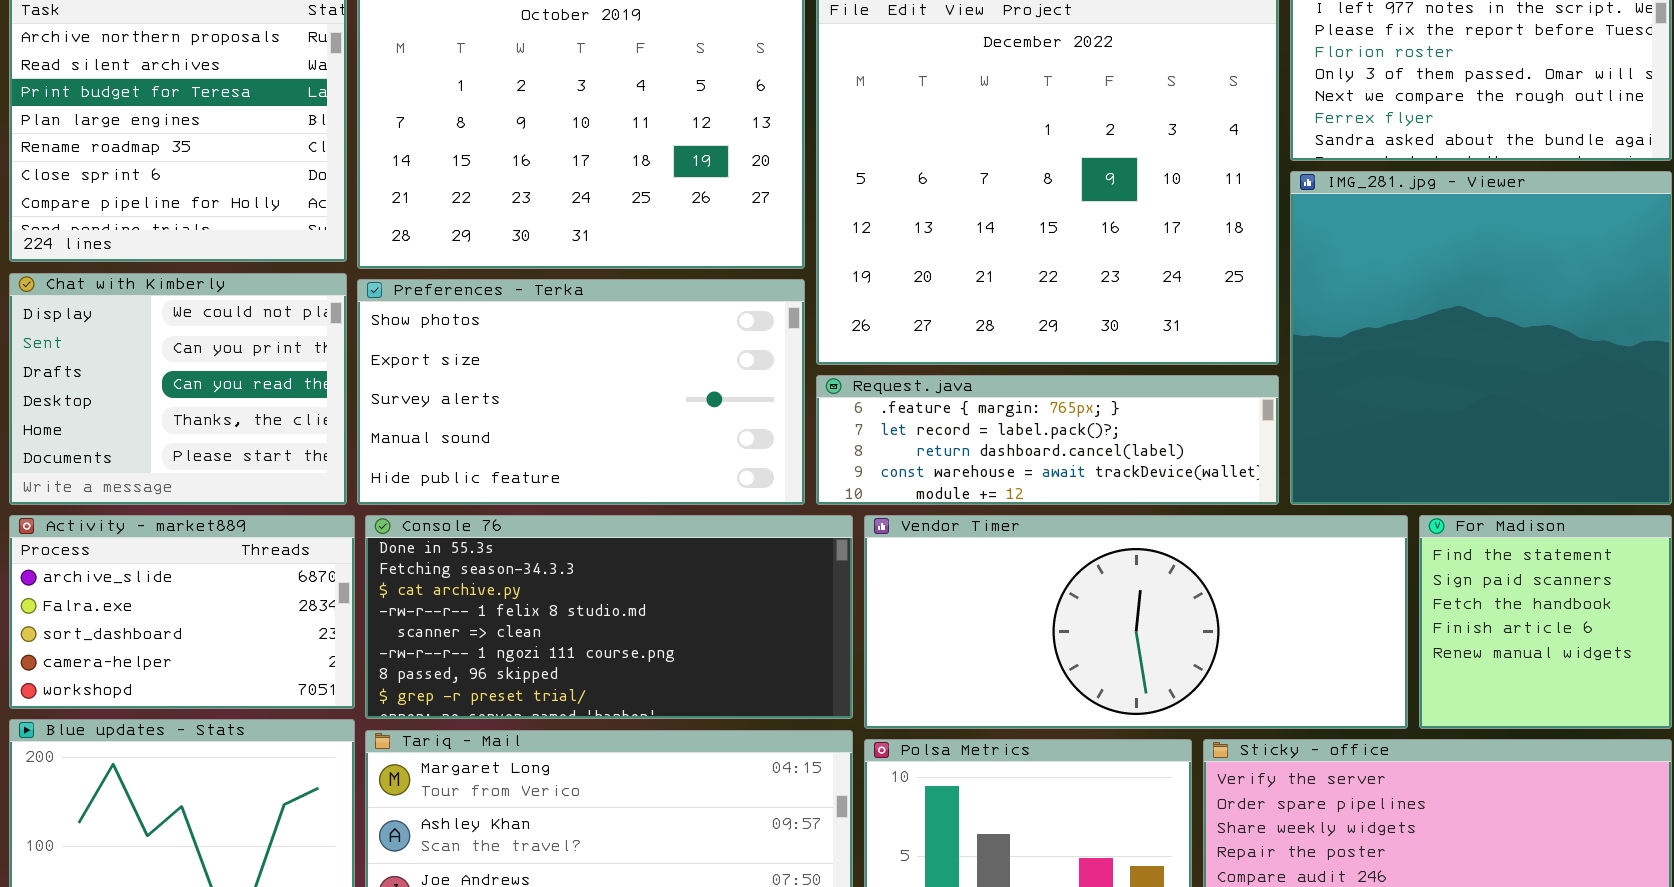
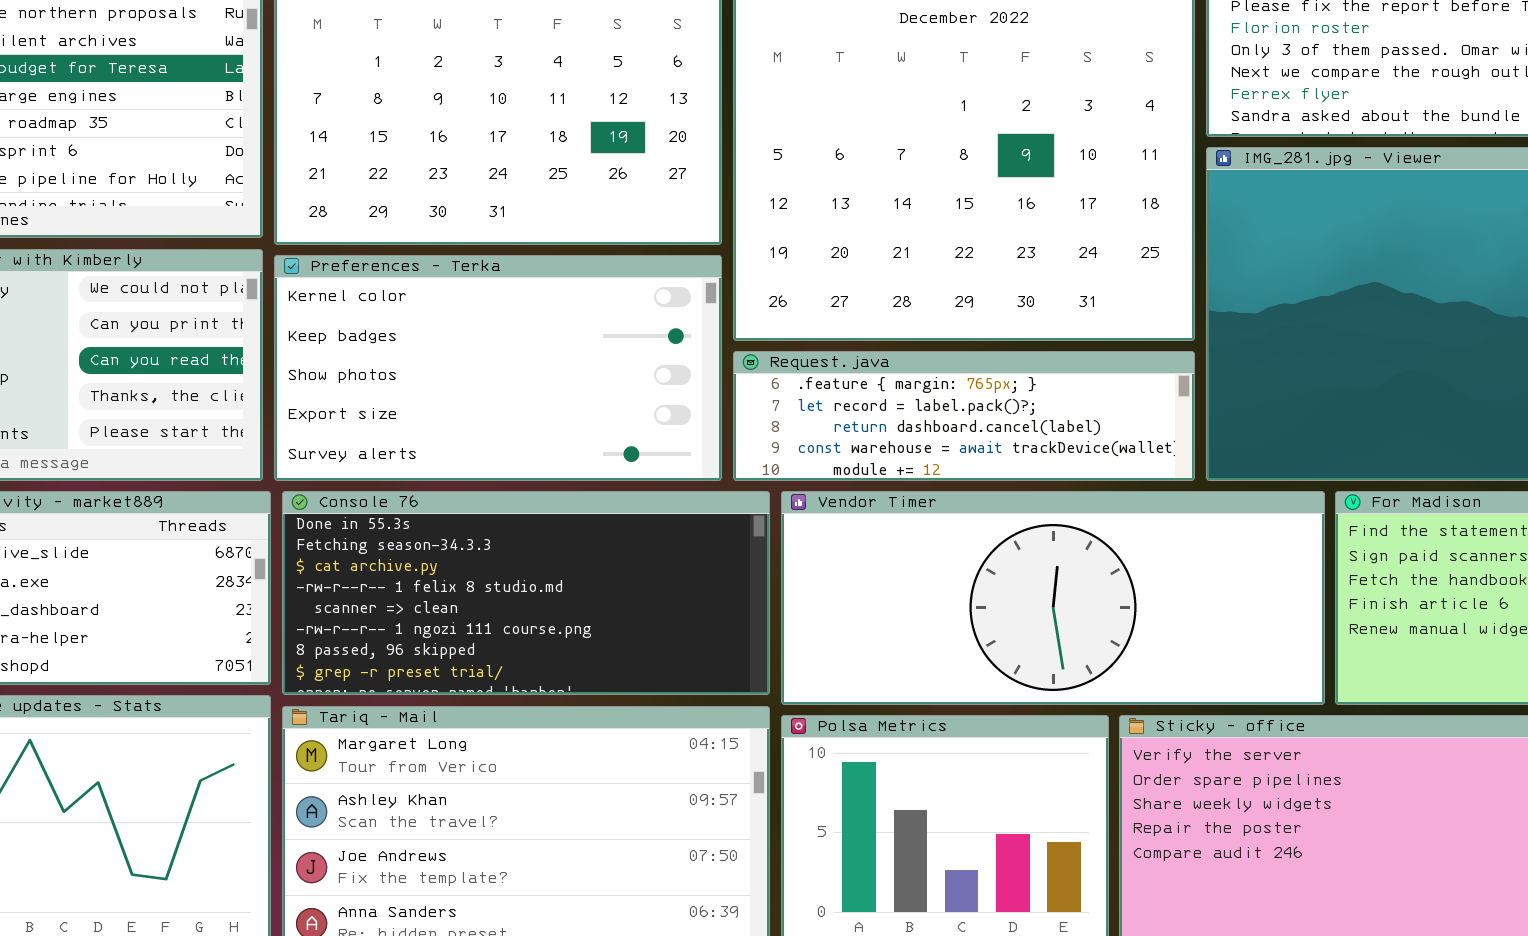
Preferences - Terka: [357,279,805,505] -> [274,255,722,481], scrolled up 2 rows

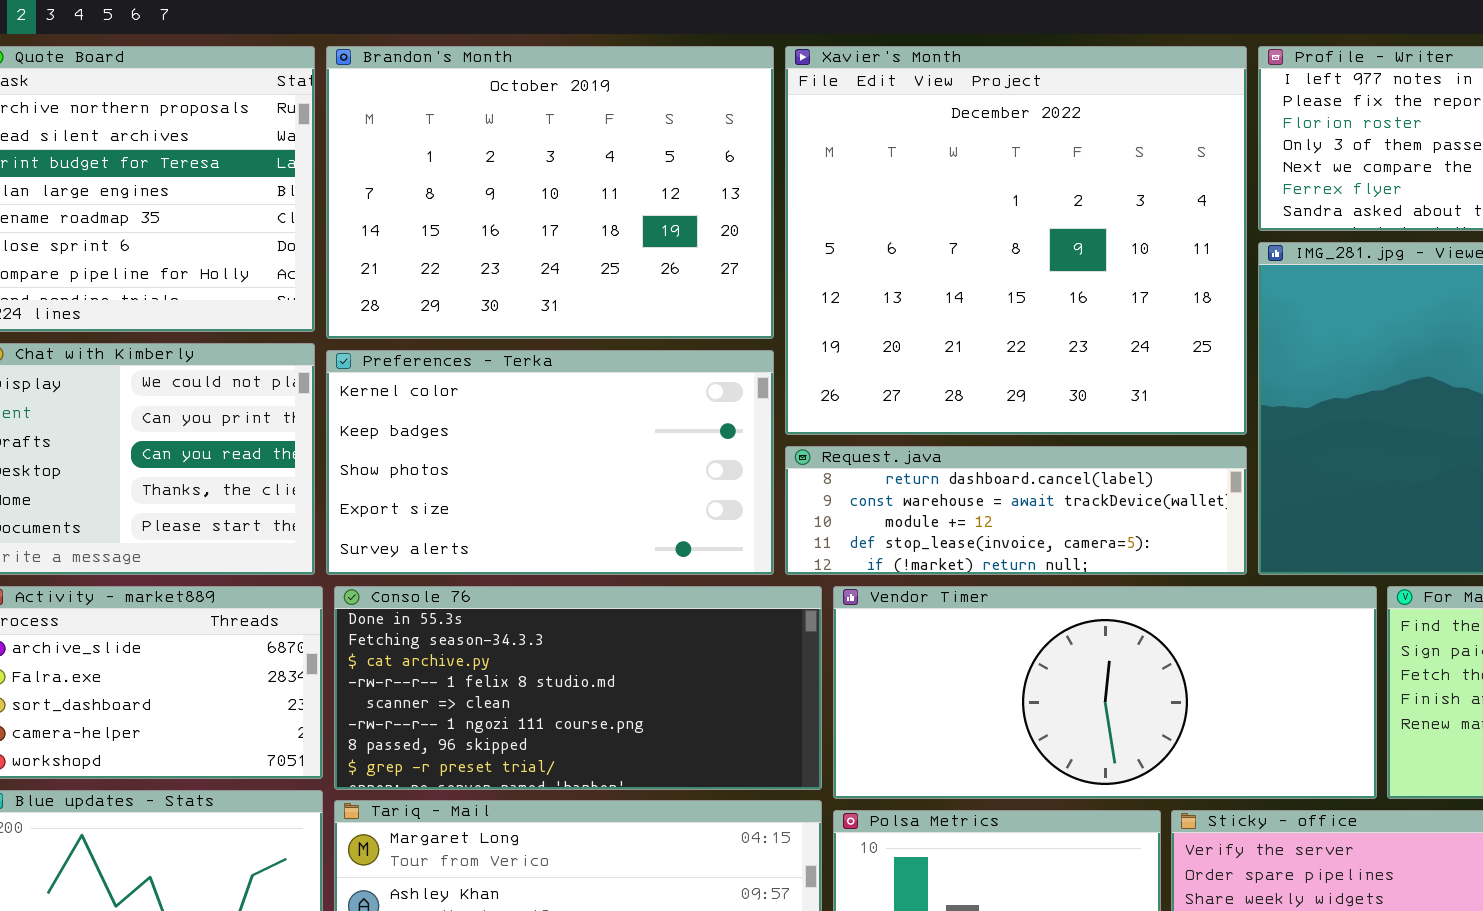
Request.java: [733,351,1195,481] -> [785,446,1247,575], scrolled down 2 rows

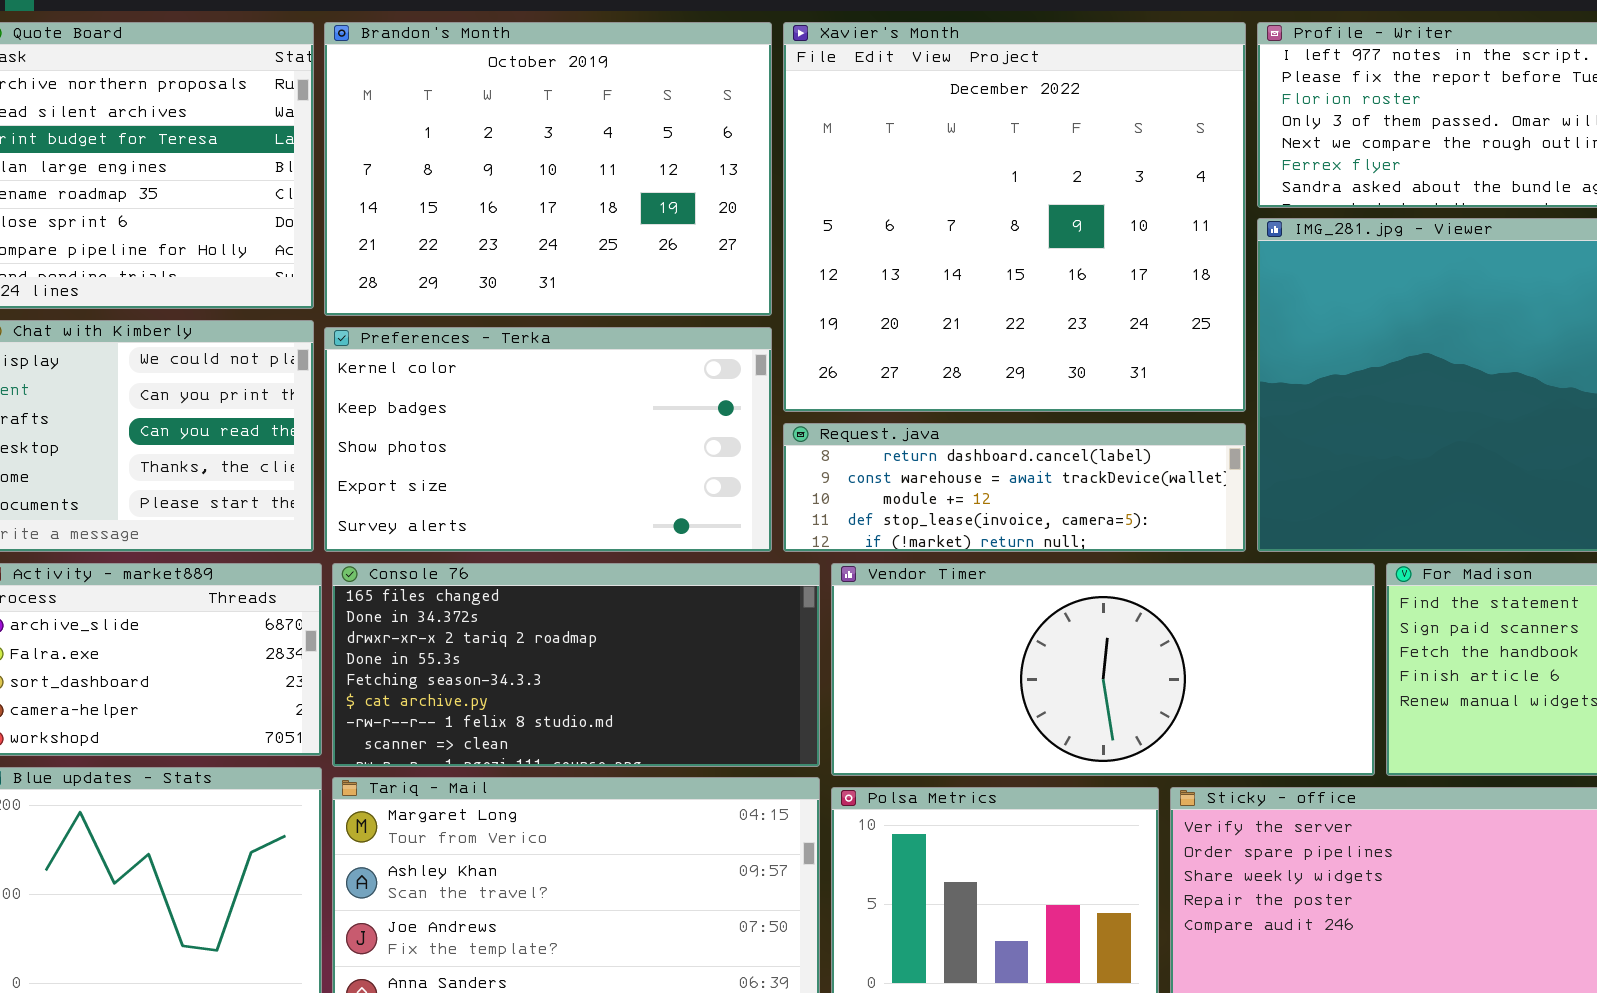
Console 76: [334,586,822,790] -> [332,563,820,767], scrolled up 3 rows

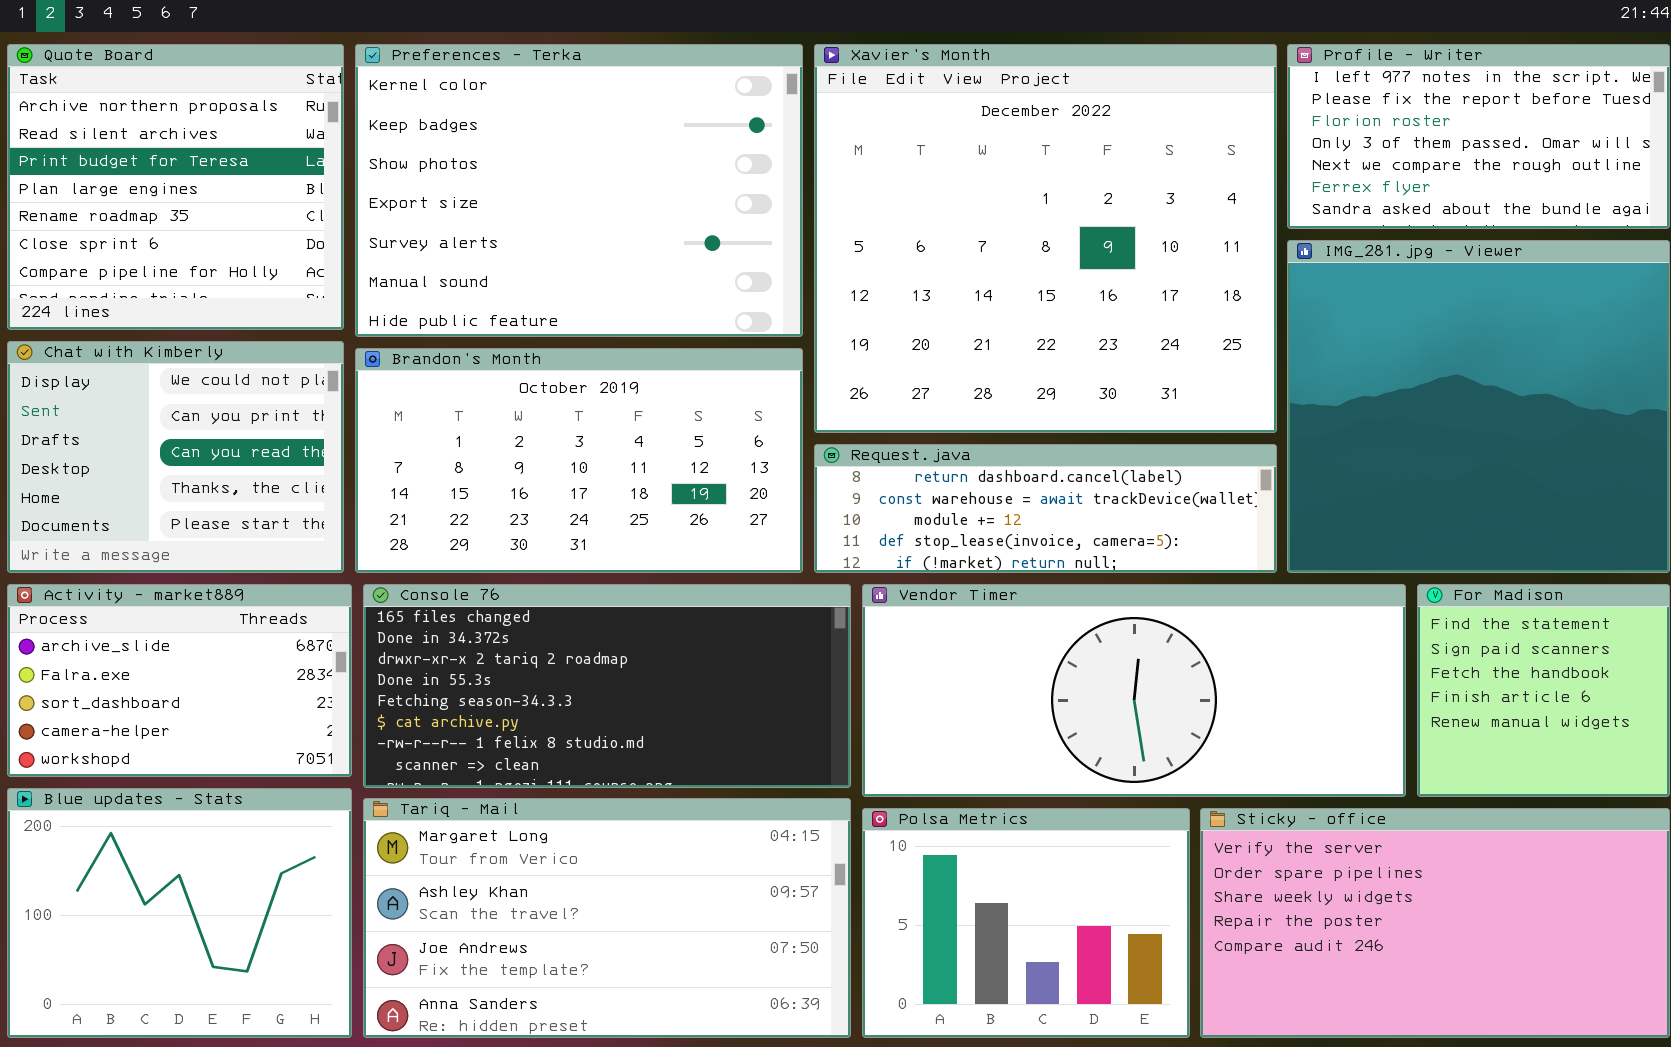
Brandon's Month: [324,22,772,316] -> [355,348,803,573], moved, resized
Preferences - Terka: [324,327,772,552] -> [355,44,803,337], moved, resized

